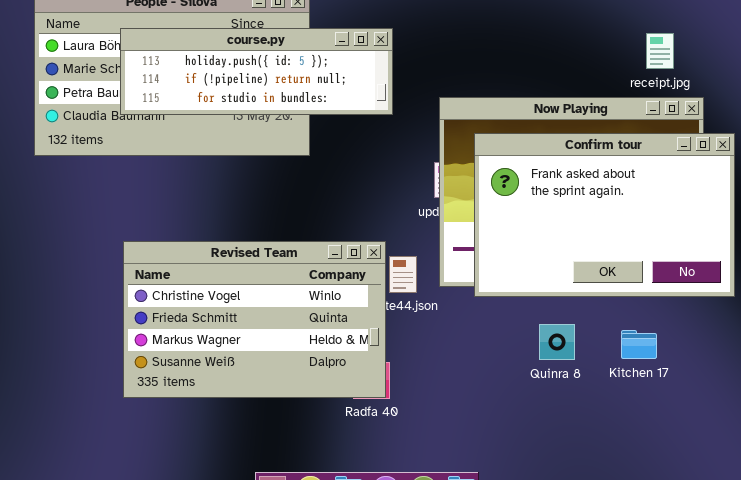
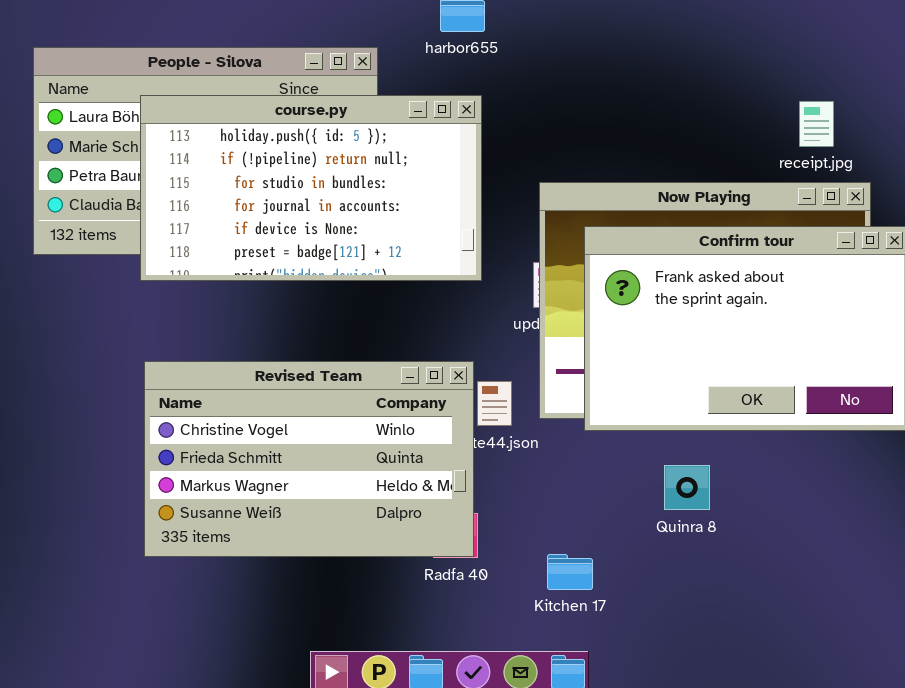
course.py: [120,28,393,115] -> [140,95,482,281], resized
Kitchen 17: [621,330,657,359] -> [547,554,593,590], moved

